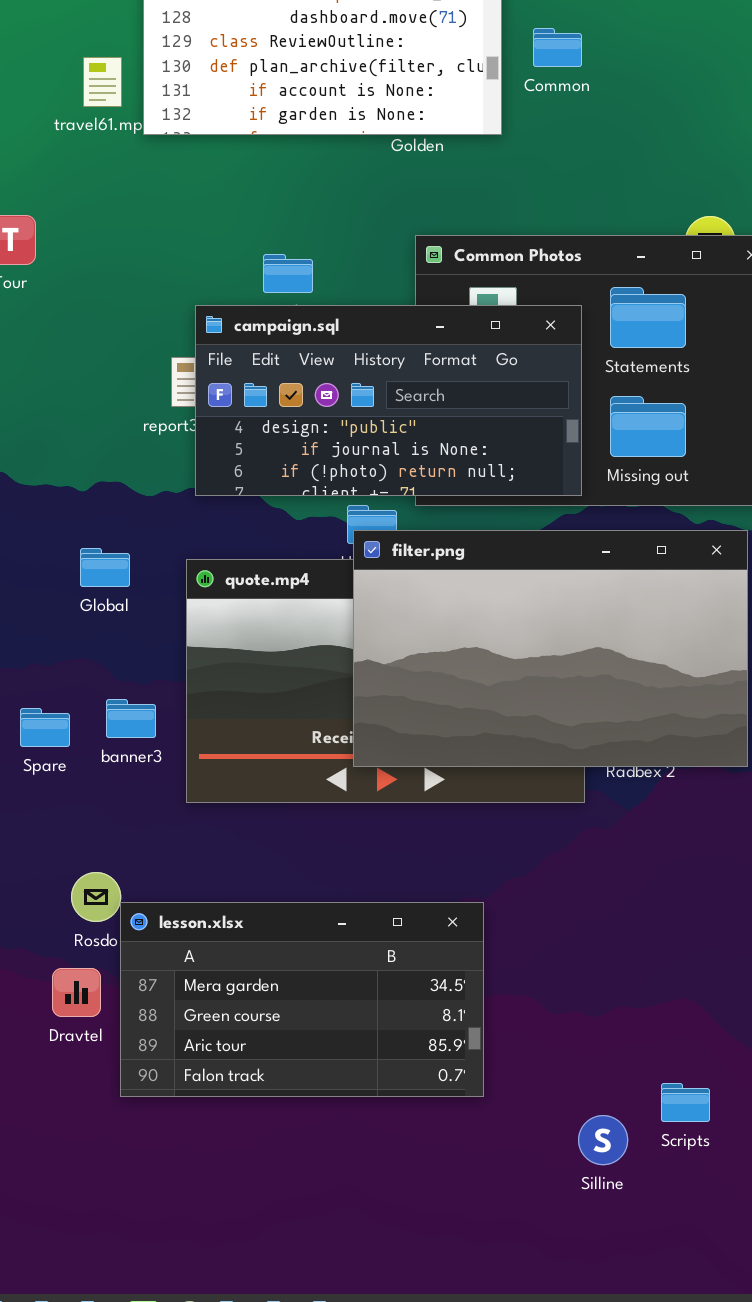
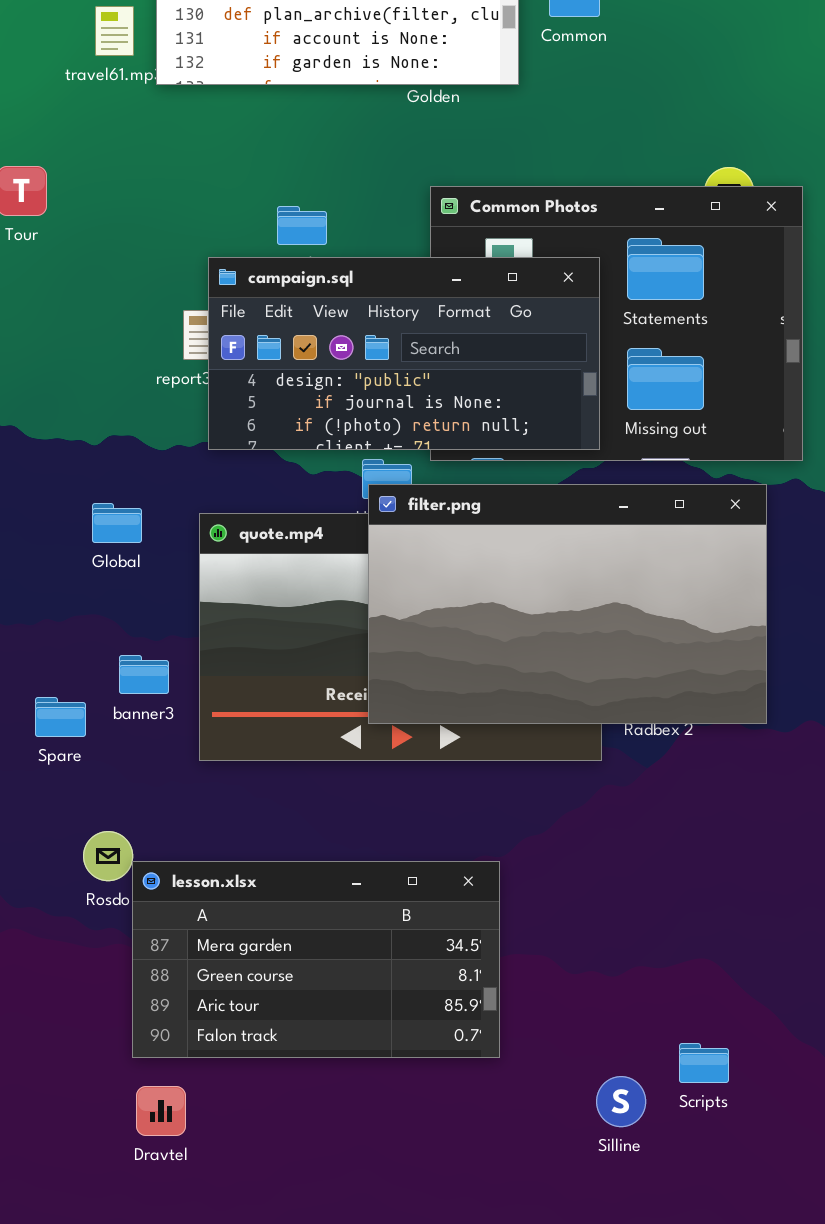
Spare: [20,708,70,747] -> [35,697,86,737], moved
Dravtel: [52,968,101,1017] -> [136,1086,186,1136], moved

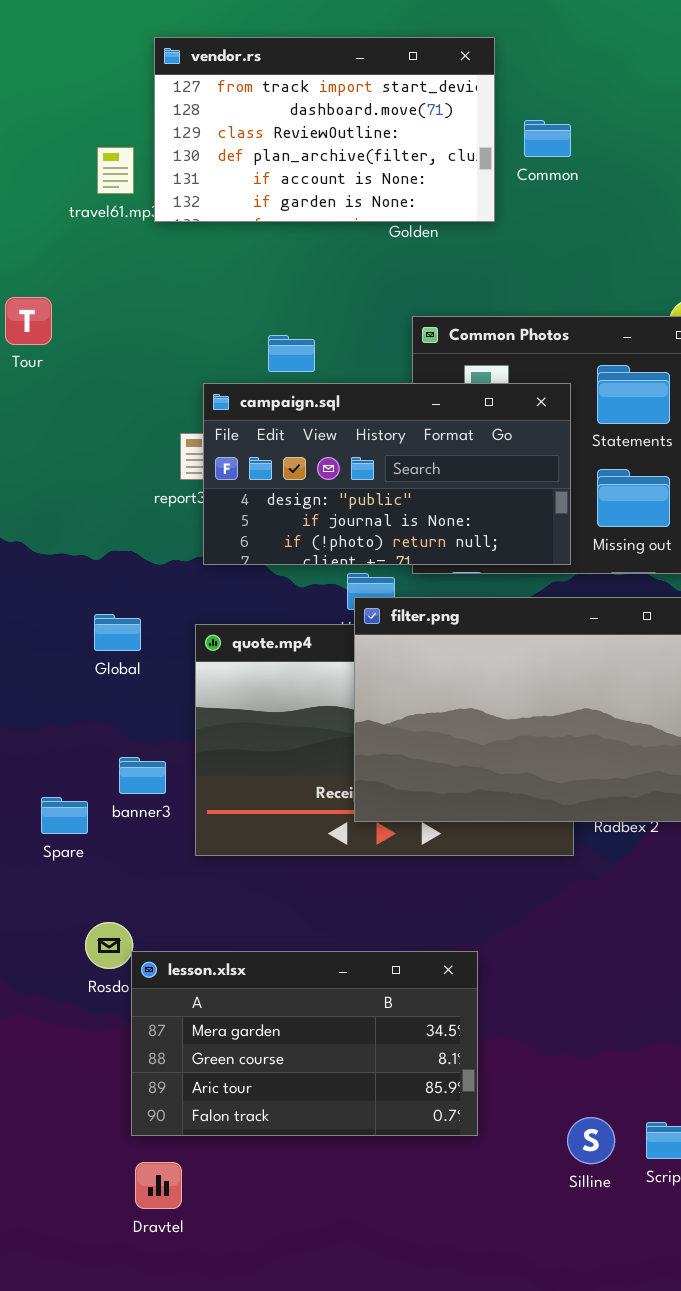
Silline: [596,1076,646,1127] -> [567,1117,615,1164], moved

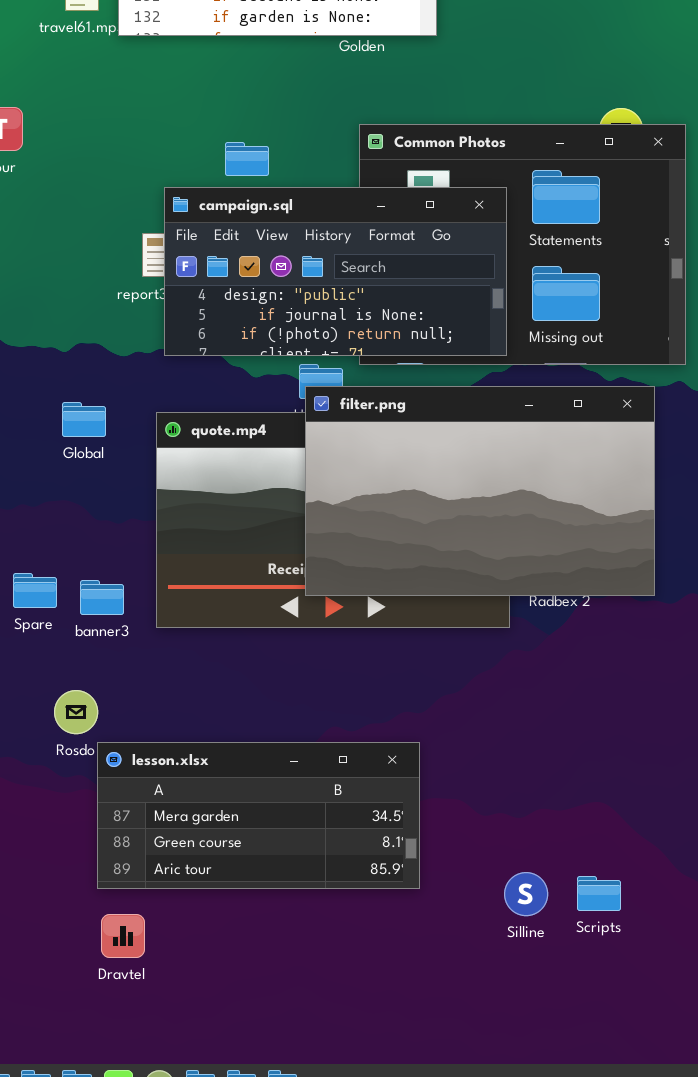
banner3: [119,757,166,794] -> [80,580,124,615], moved
lesson.xlsx: [131,951,478,1136] -> [97,742,420,889], resized

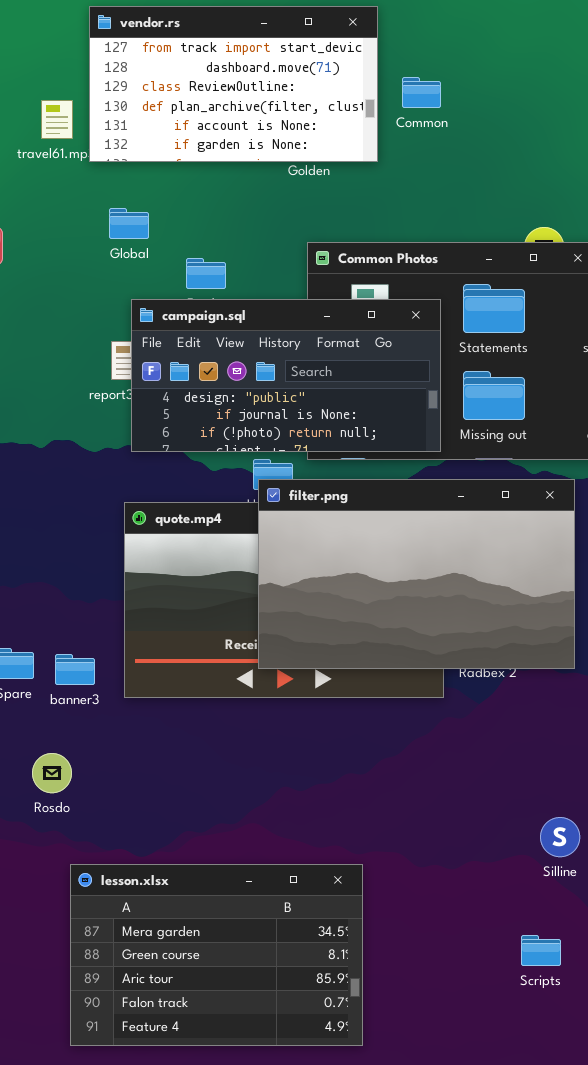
Global: [62,402,106,437] -> [109,208,149,239], moved
lesson.xlsx: [97,742,420,889] -> [70,864,363,1046], moved, resized
Silline: [504,872,548,916] -> [540,817,580,857], moved
Scripts: [577,876,621,911] -> [521,935,561,966], moved

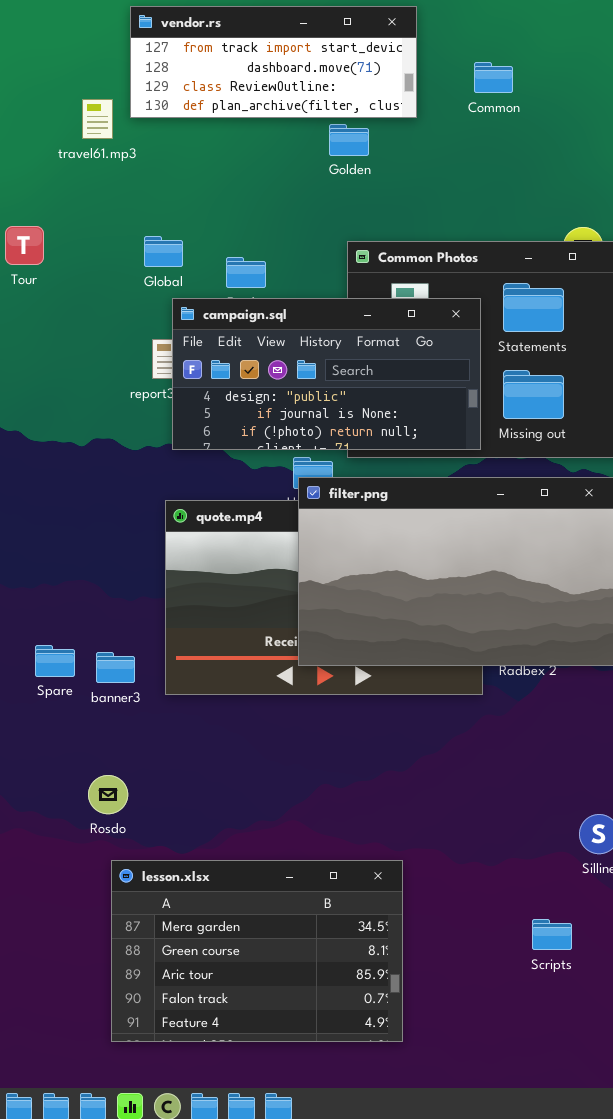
vendor.rs: [89,6,378,162] -> [130,6,417,118], resized
Common: [402,77,441,108] -> [474,62,513,93], moved
Global: [109,208,149,239] -> [144,236,183,267], moved
Rosdo: [32,753,72,793] -> [88,775,128,814], moved
Scripts: [521,935,561,966] -> [532,919,572,950], moved

